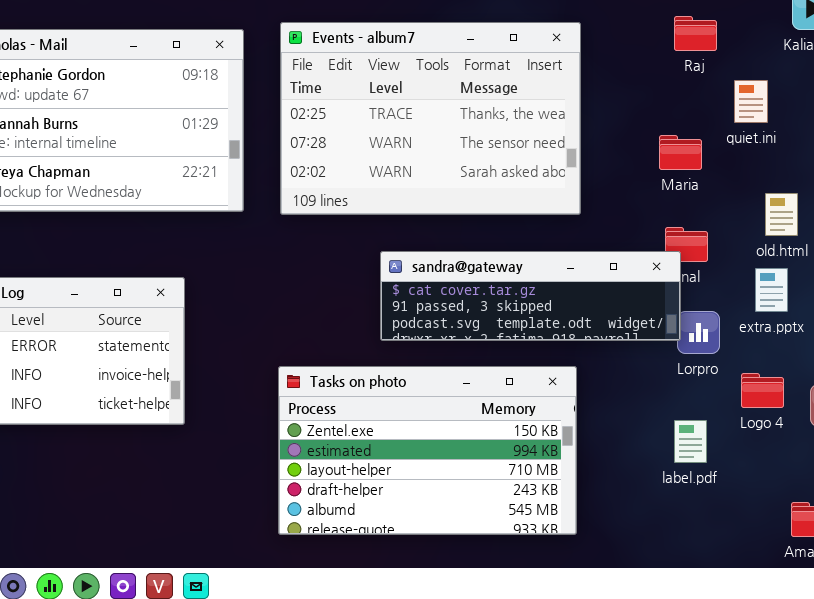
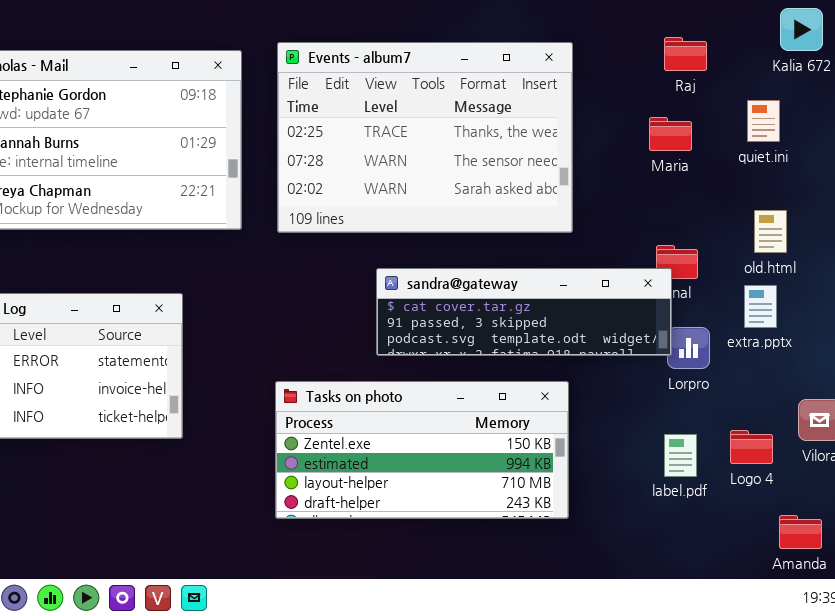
quiet.ini: [734,80,768,123] -> [747,100,780,142], moved
Maria: [659,135,702,170] -> [649,117,692,151], moved
Tasks on photo: [278,366,577,535] -> [275,381,569,519], resized
Logo 4: [741,373,784,408] -> [730,430,773,464], moved

